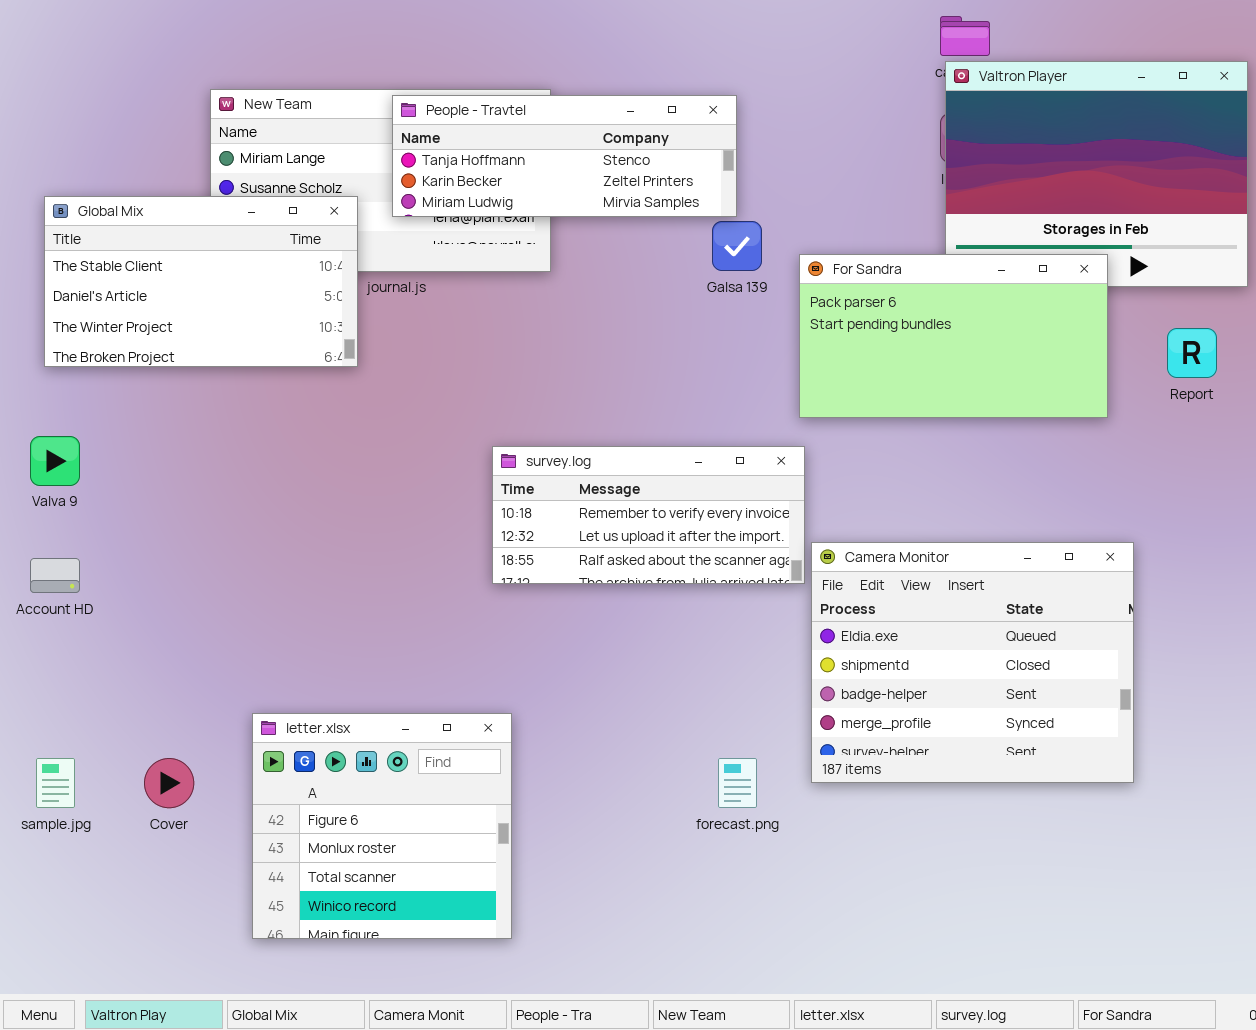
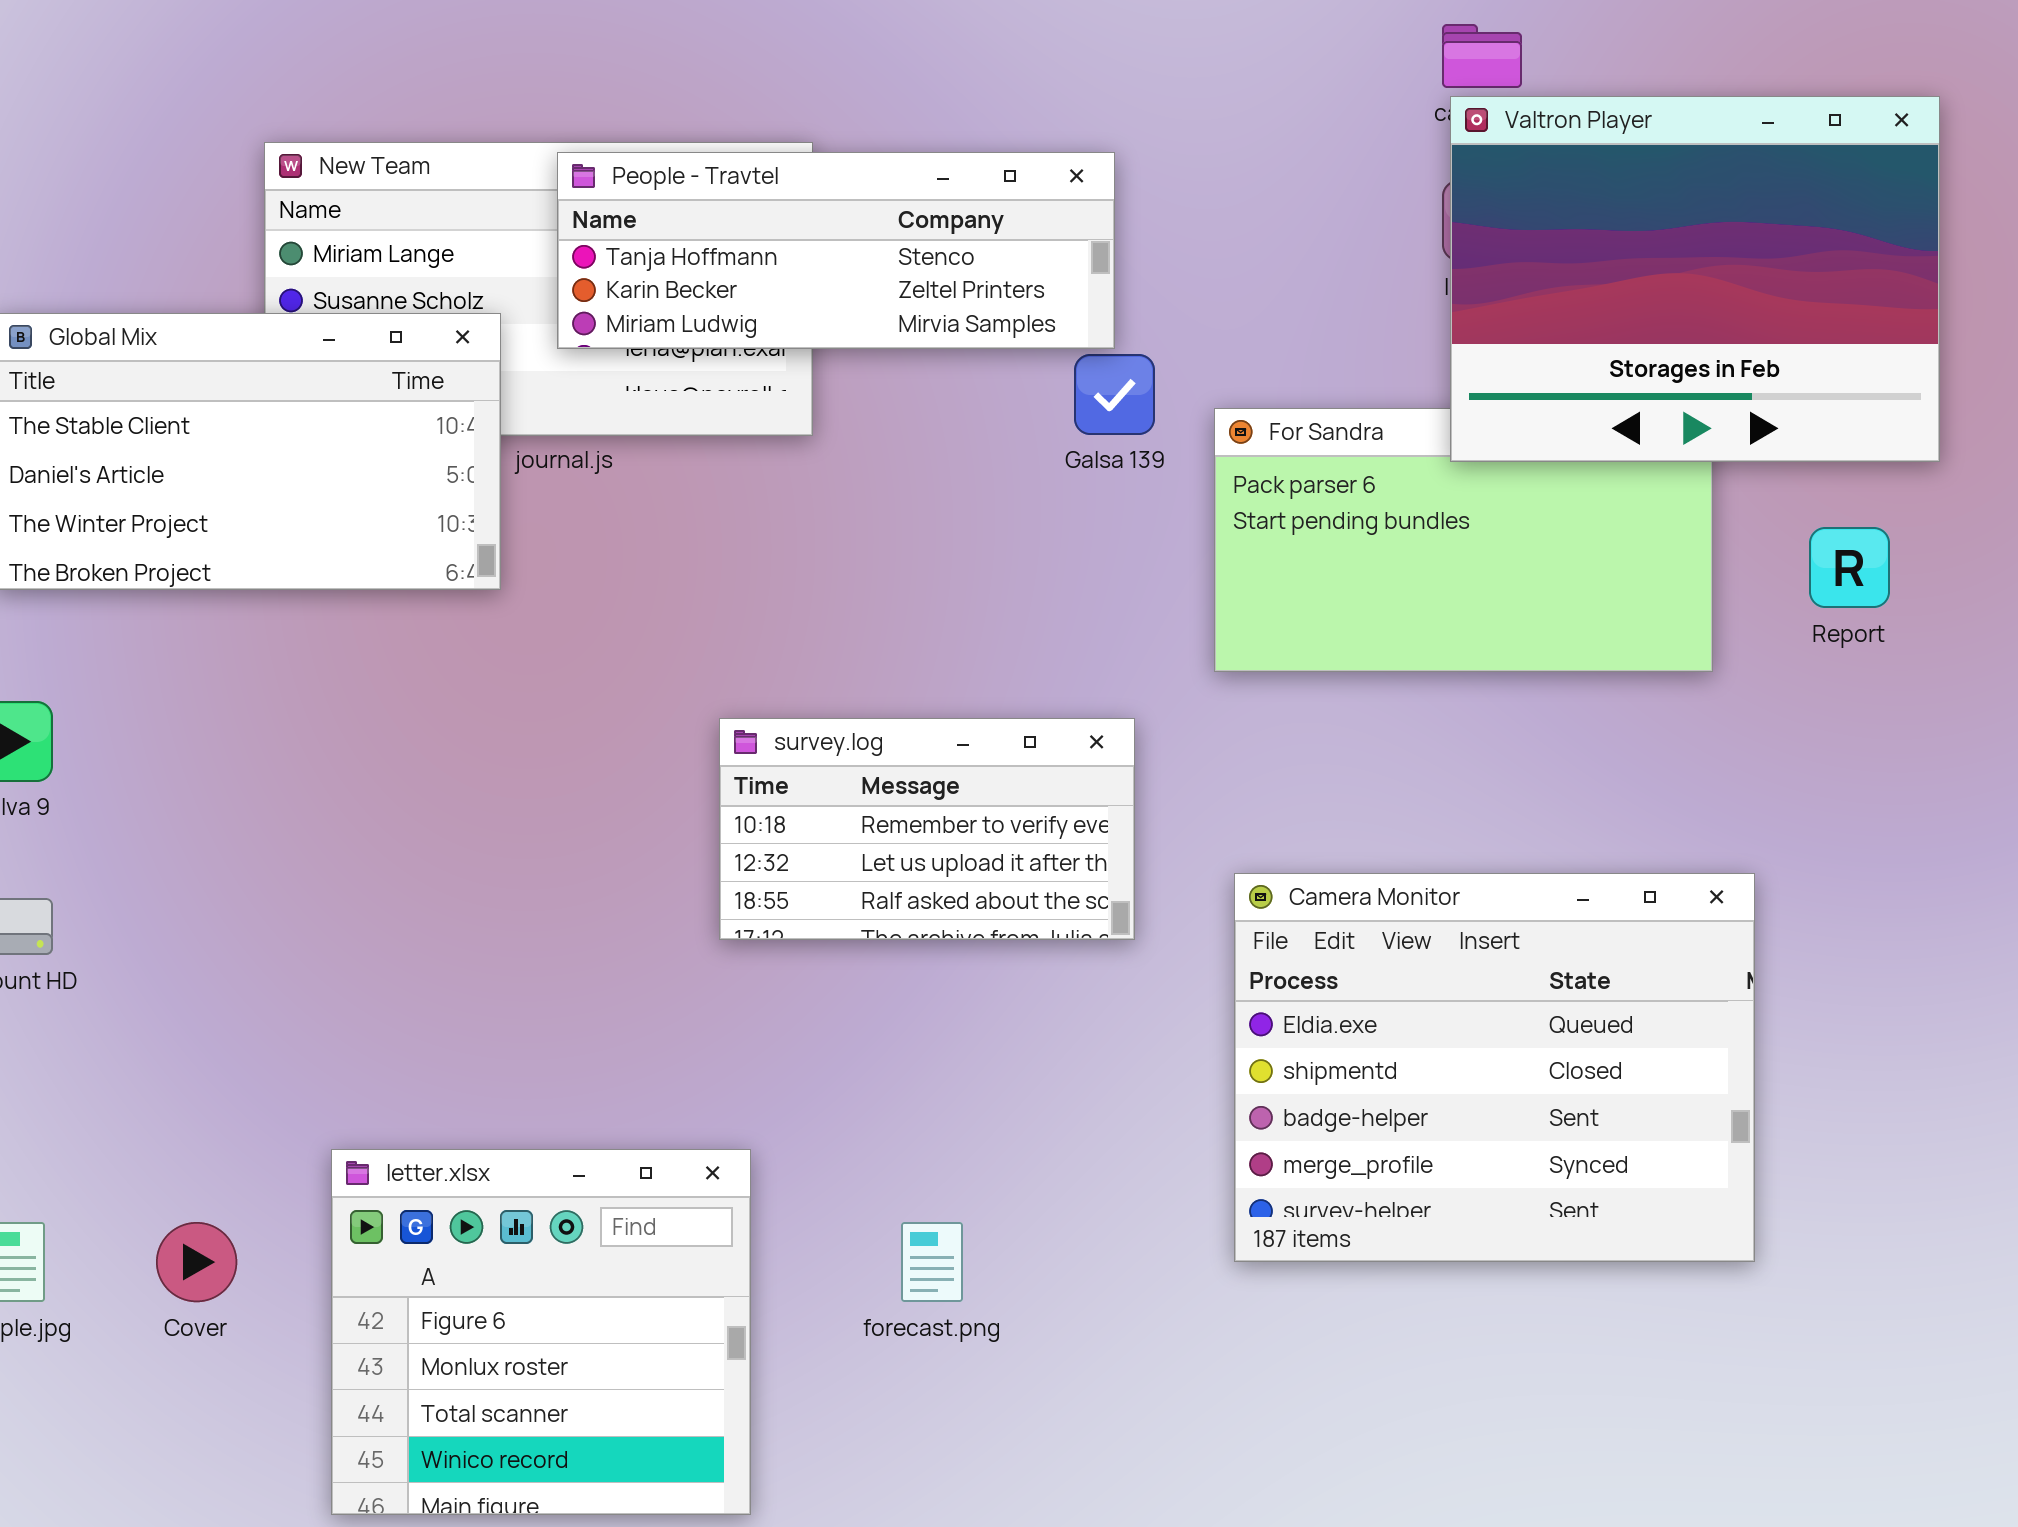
Valtron Player: [945,61,1248,287] -> [1450,96,1940,462], raised
survey.log: [492,446,805,584] -> [719,718,1135,940], resized
forecast.png: [718,758,757,808] -> [901,1222,963,1302], moved

